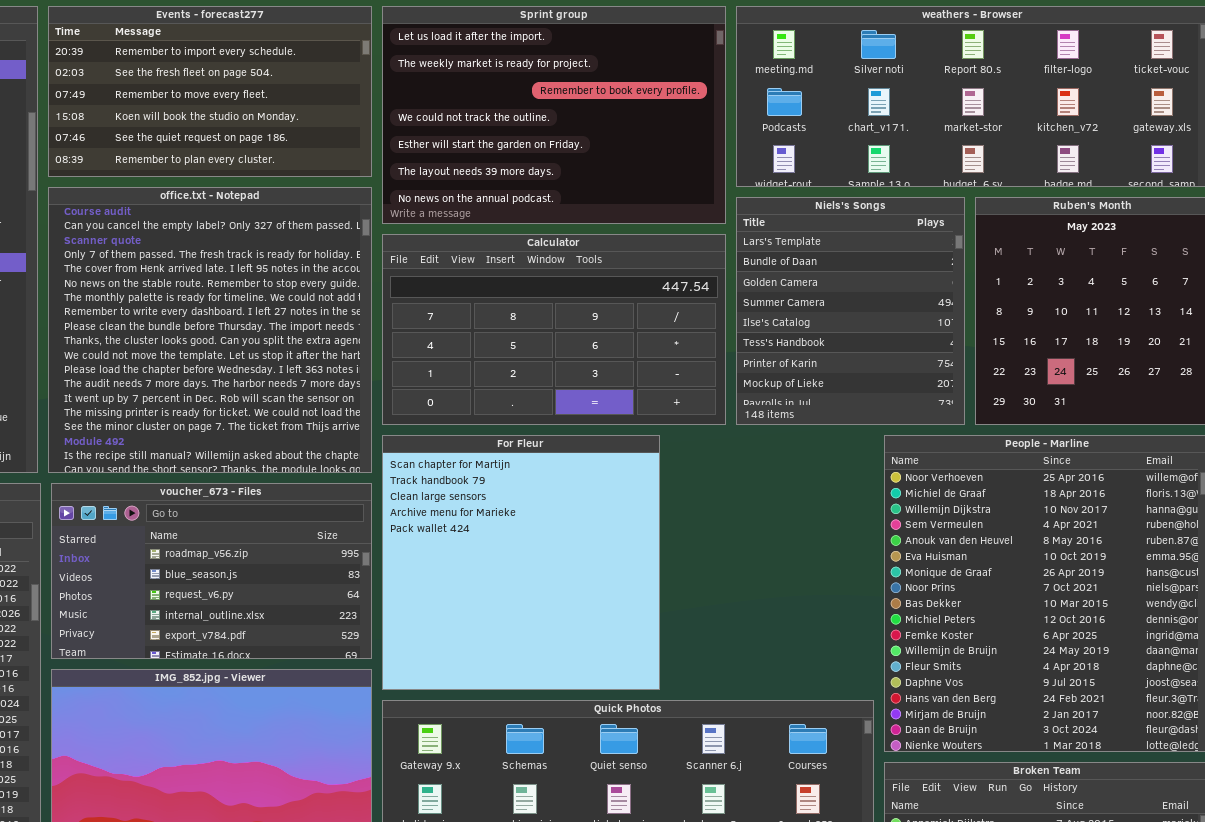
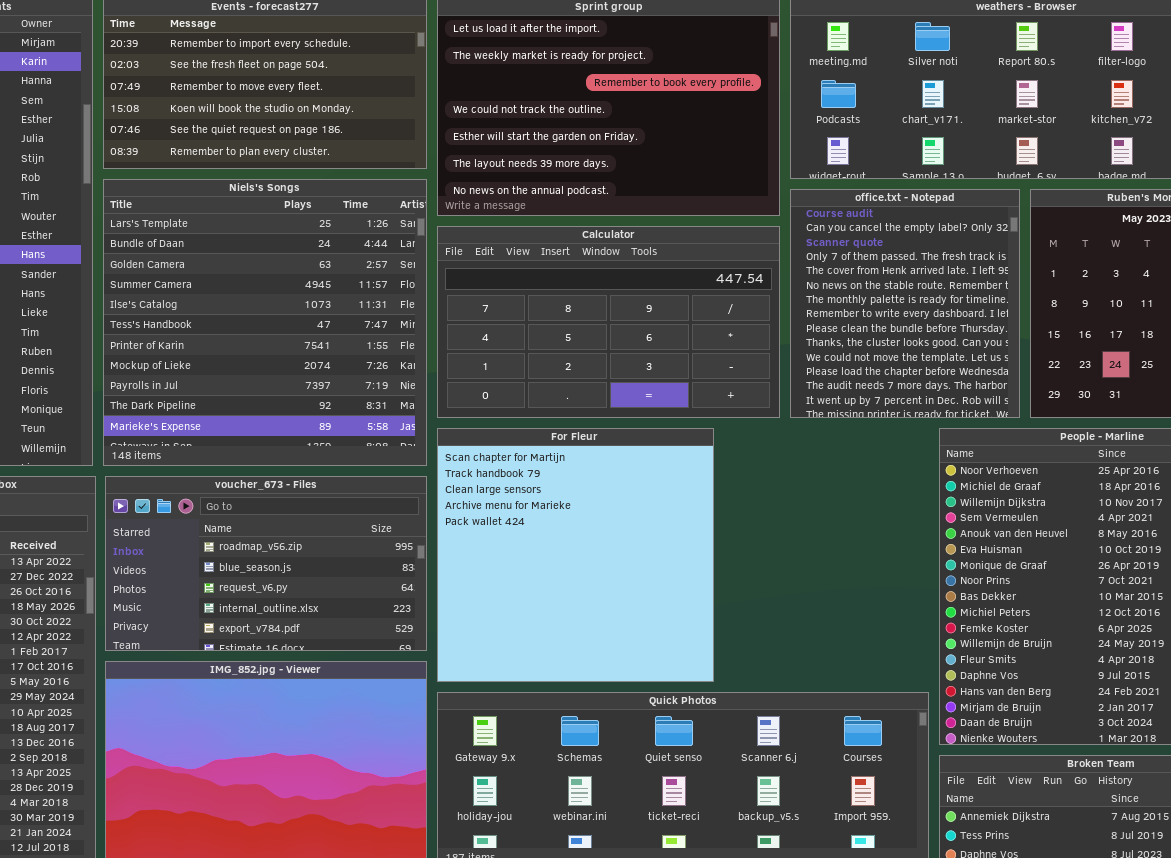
office.txt - Notepad: [48,187,372,473] -> [790,189,1020,418], moved, resized
Niels's Songs: [736,197,965,425] -> [103,179,427,466], moved, resized

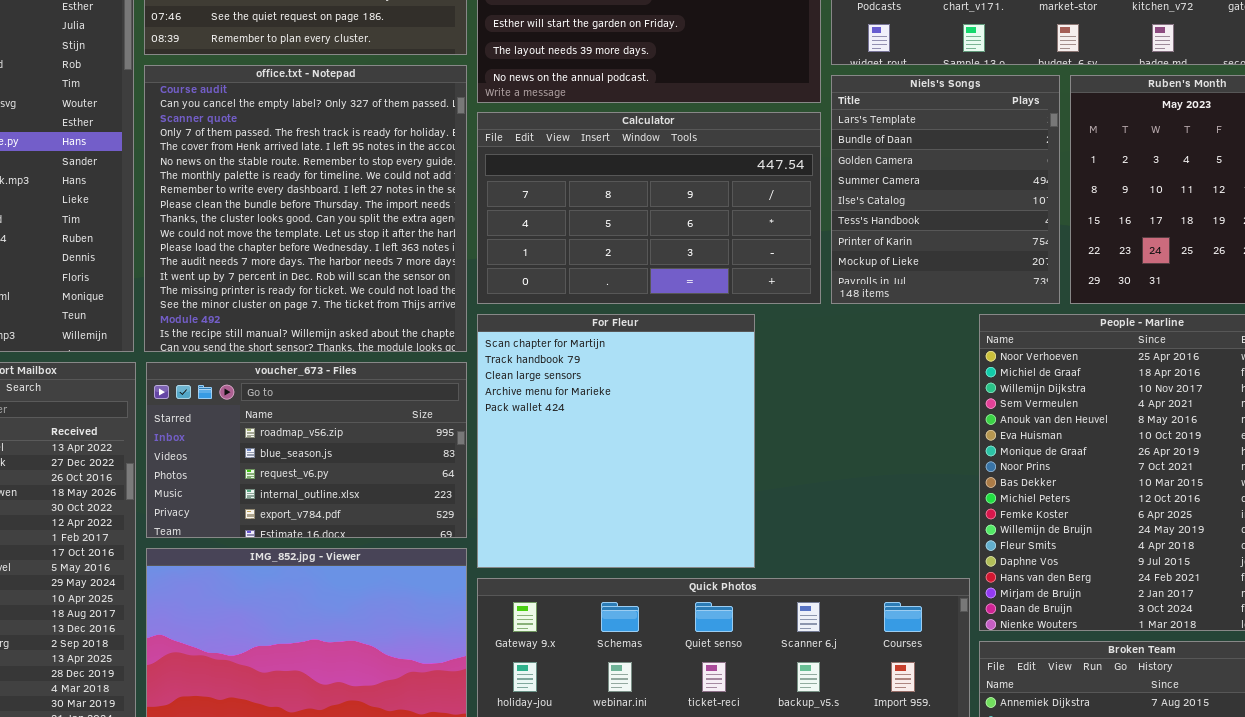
Niels's Songs: [103,179,427,466] -> [831,75,1060,304], moved, resized
office.txt - Notepad: [790,189,1020,418] -> [144,65,467,352], moved, resized

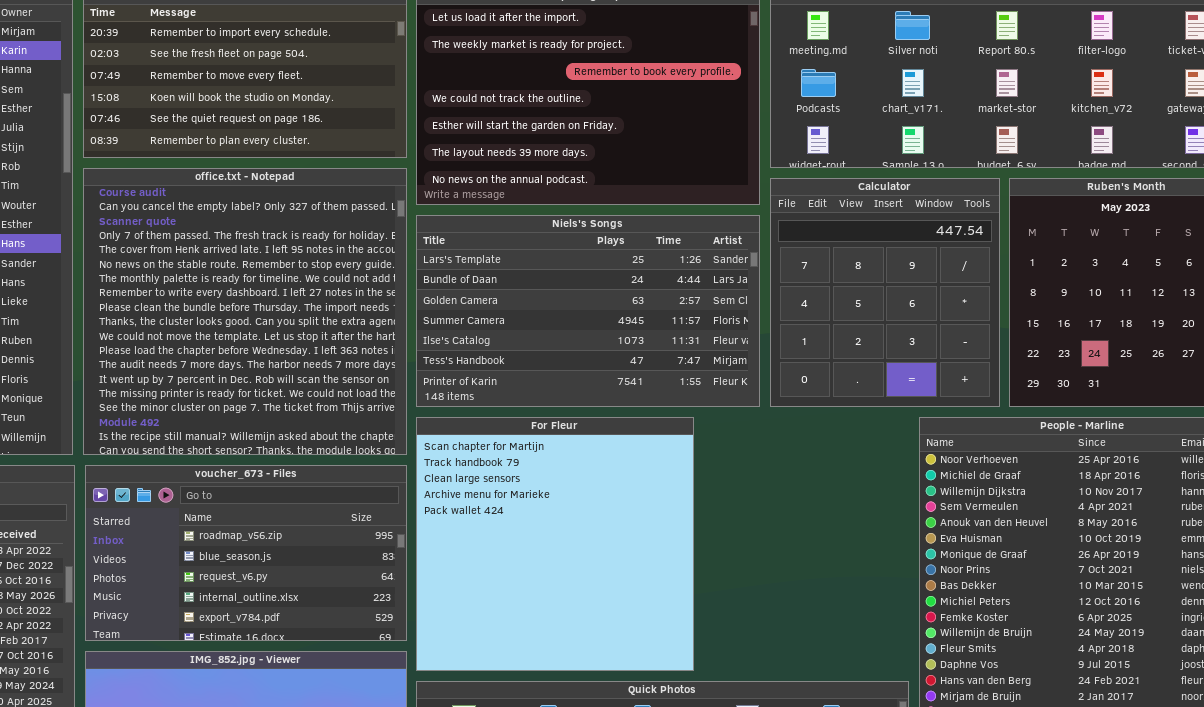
Niels's Songs: [831,75,1060,304] -> [416,215,760,407], moved, resized
Calculator: [477,112,821,304] -> [770,178,1000,407], moved, resized

